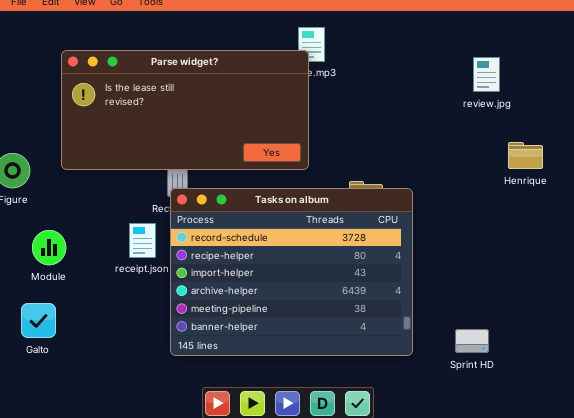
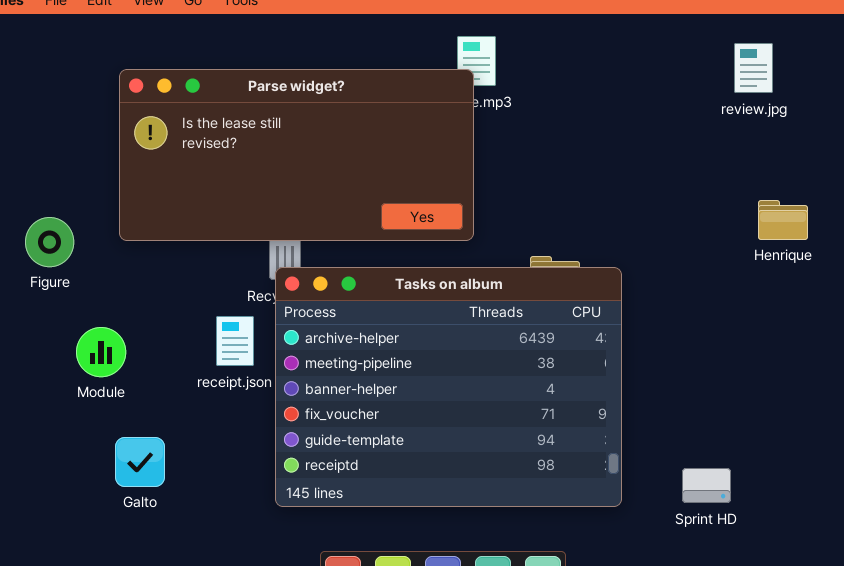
review.jpg: [473,57,500,92] -> [734,43,773,93], moved
Tasks on album: [170,188,413,356] -> [275,267,622,507], scrolled down 3 rows
Galto: [21,303,56,338] -> [115,437,165,487], moved

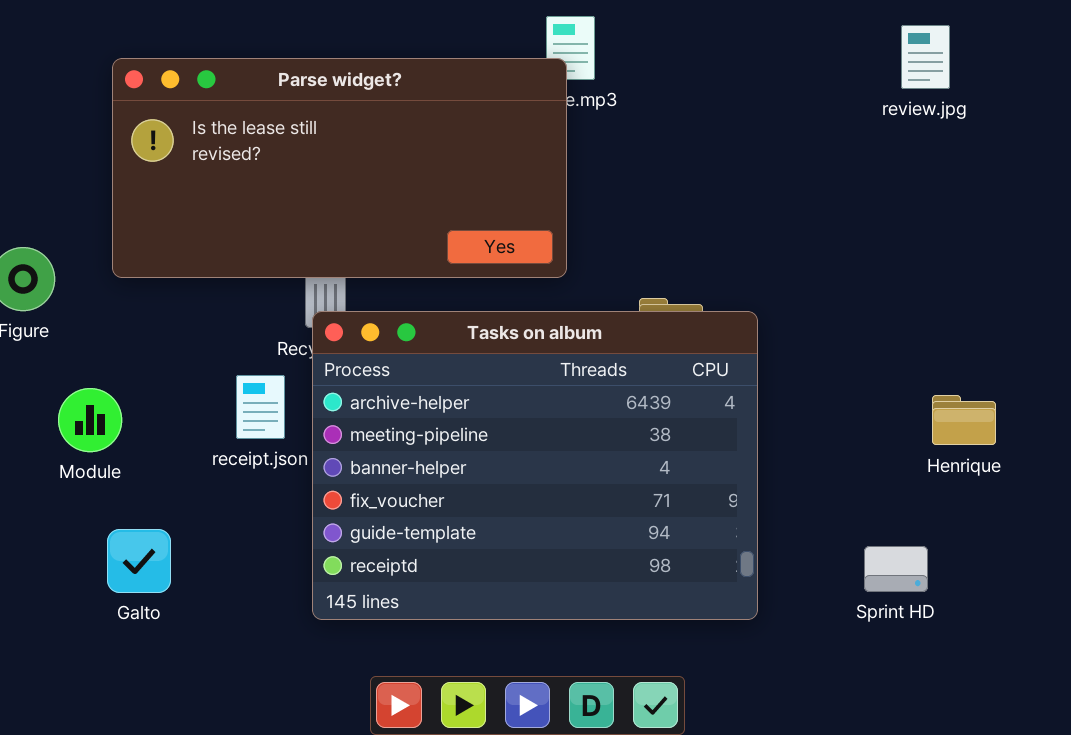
Henrique: [758,200,808,240] -> [932,395,996,445], moved
Sprint HD: [682,468,731,503] -> [864,546,928,592], moved

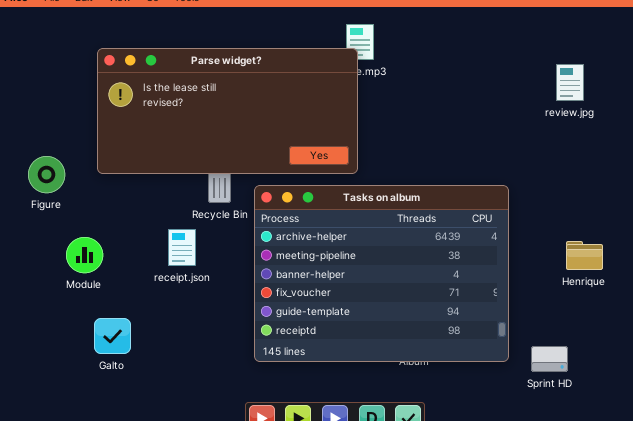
review.jpg: [901,25,950,89] -> [556,64,584,101], moved
Tasks on album: [312,311,758,620] -> [254,185,509,362], moved
Sprint HD: [864,546,928,592] -> [531,346,568,372], moved

